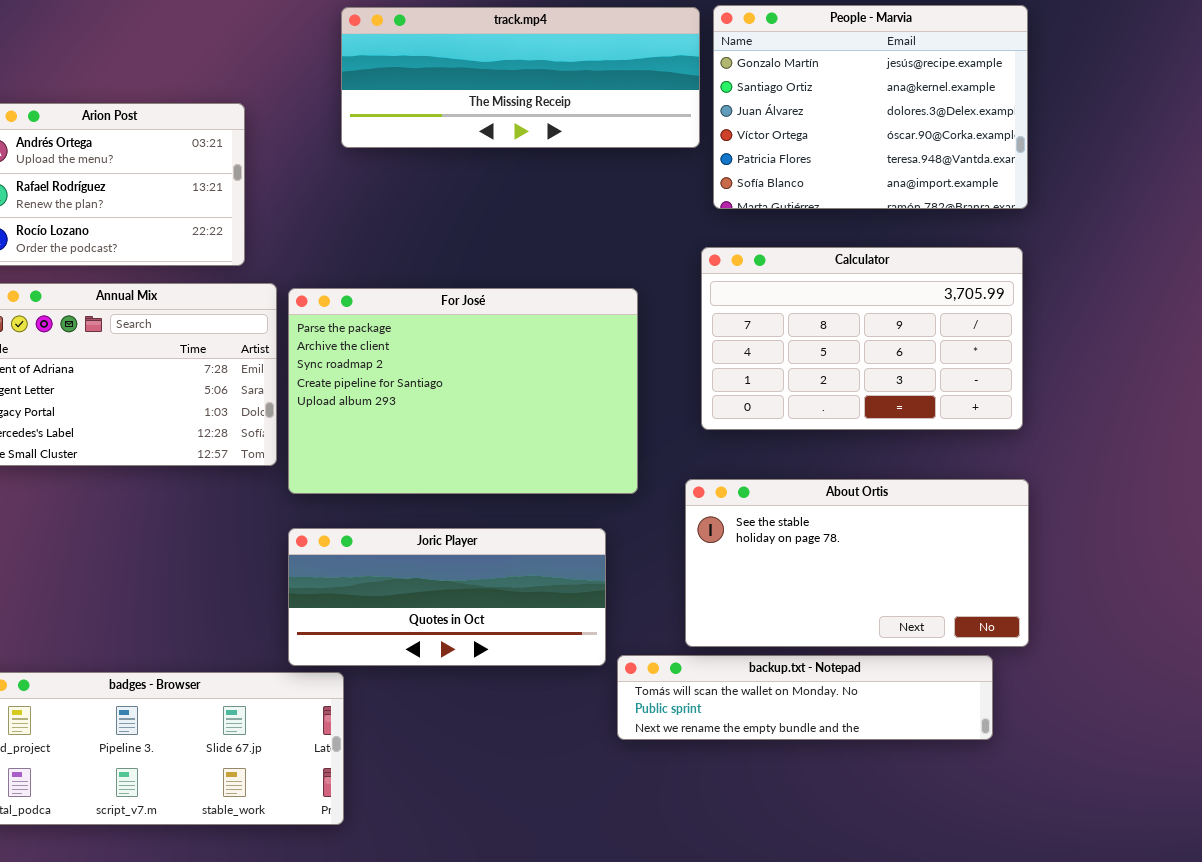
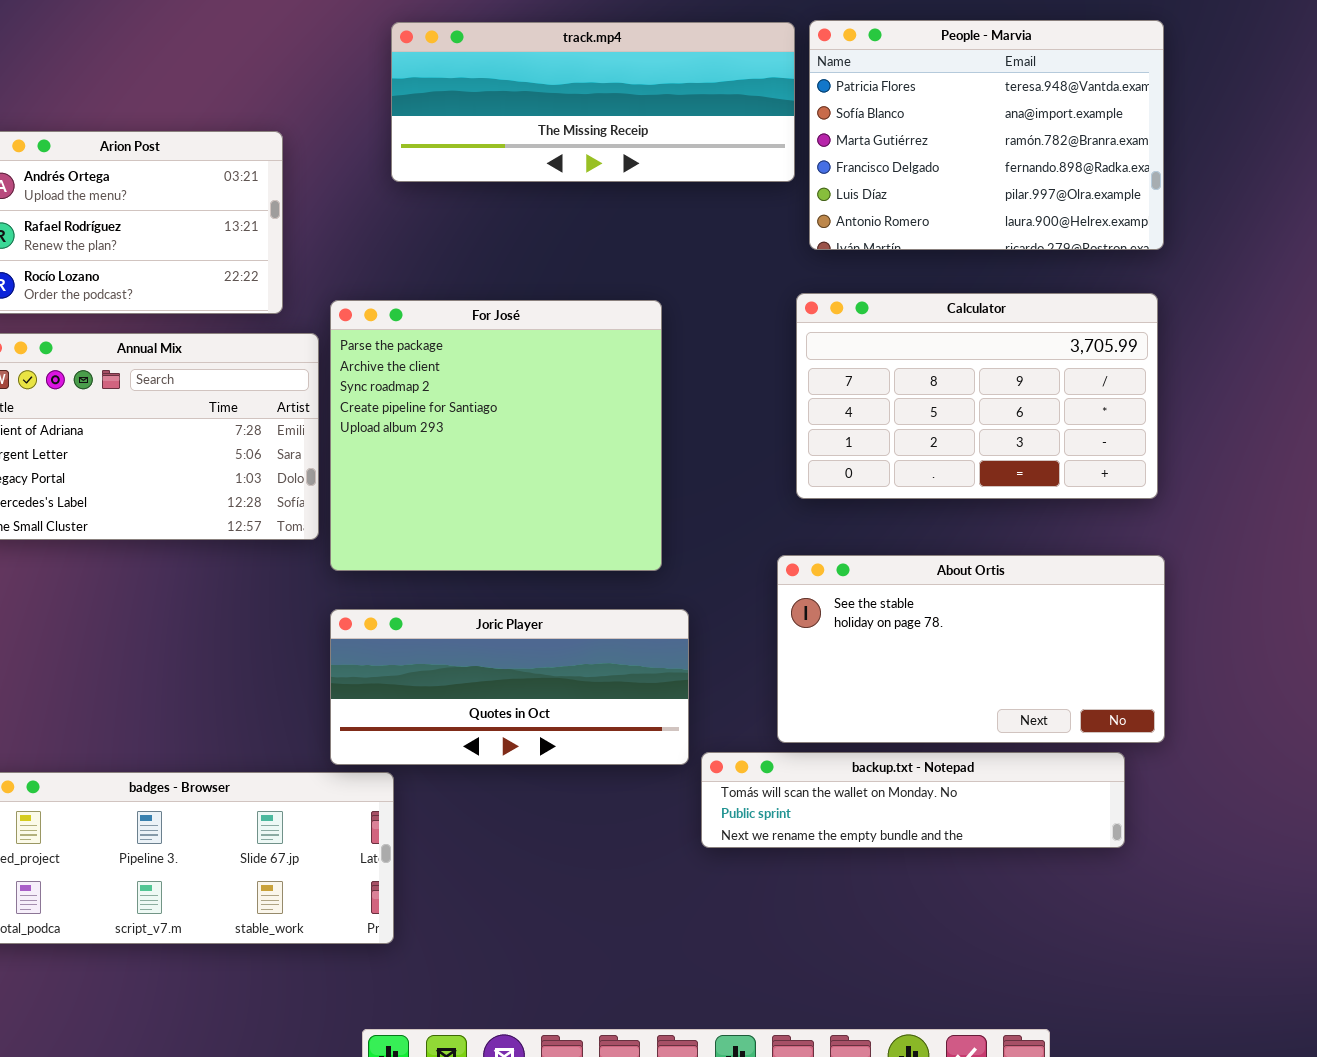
People - Marvia: [713,5,1028,209] -> [809,20,1164,250], scrolled down 4 rows
For José: [288,288,638,494] -> [330,300,662,571], resized

